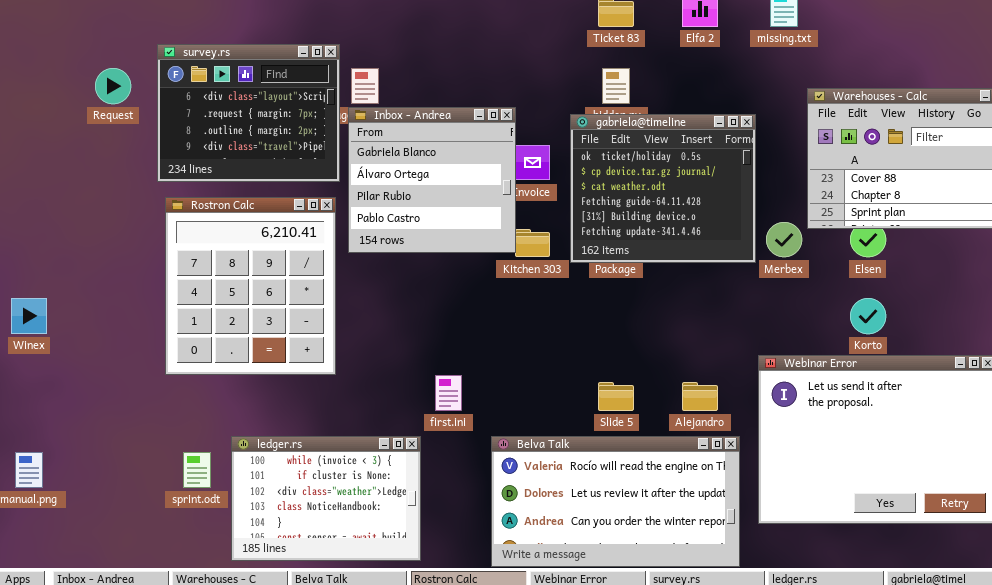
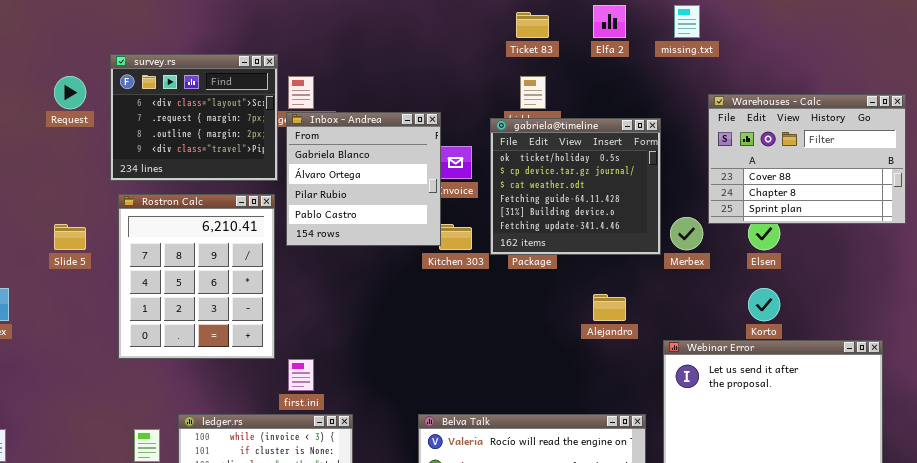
first.ini: [435,375,462,411] -> [288,359,314,391], moved
Slide 5: [598,382,634,411] -> [54,224,86,250], moved
Alejandro: [682,382,718,411] -> [593,294,626,321], moved

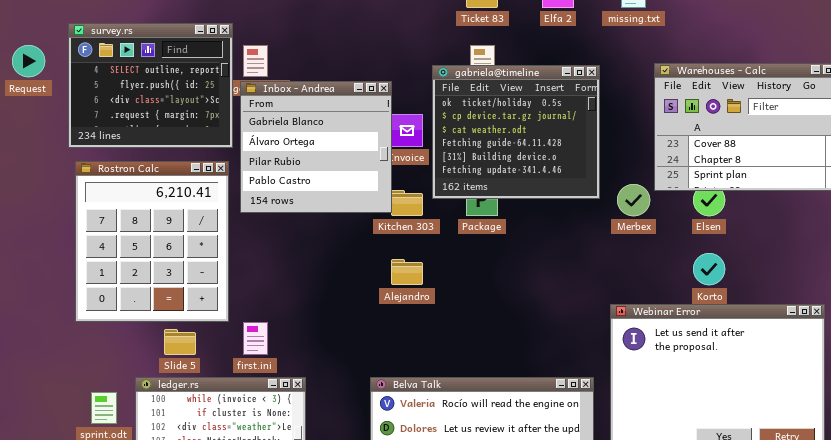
survey.rs: [110,54,278,181] -> [68,23,233,148], scrolled up 2 rows
gabriela@timeline: [490,118,661,255] -> [432,65,600,199], moved
Slide 5: [54,224,86,250] -> [164,329,196,355], moved
Alejandro: [593,294,626,321] -> [391,259,423,285], moved

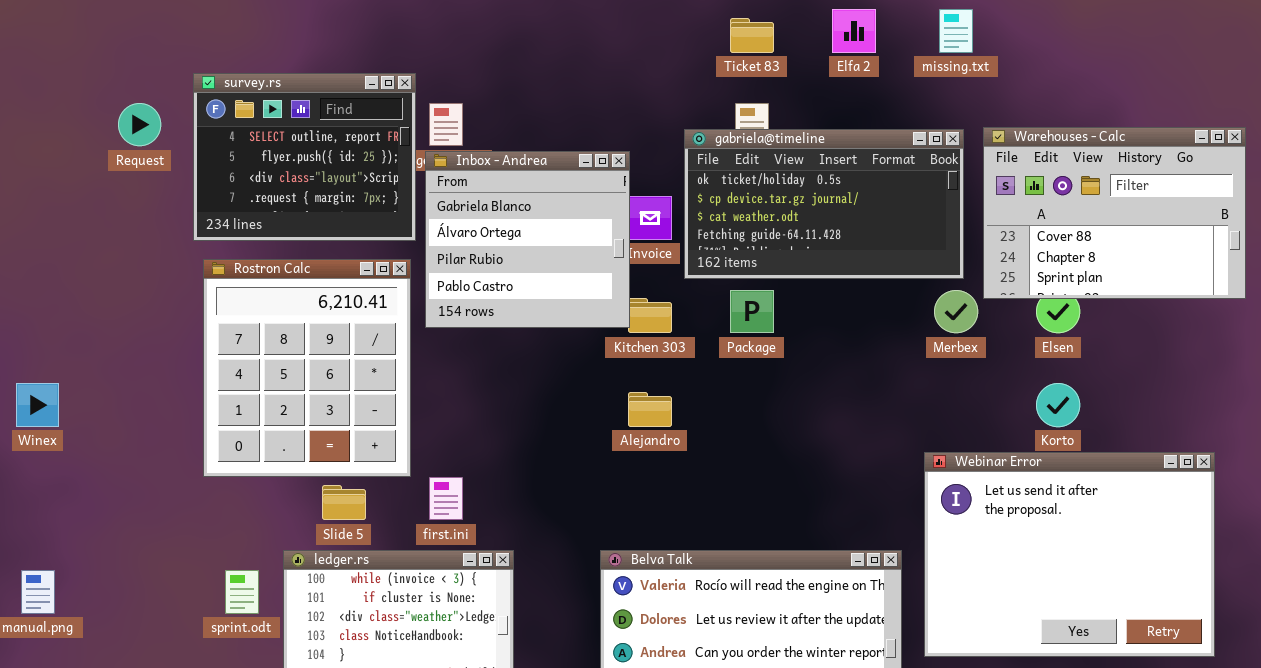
gabriela@timeline: [432,65,600,199] -> [684,129,964,279], resized

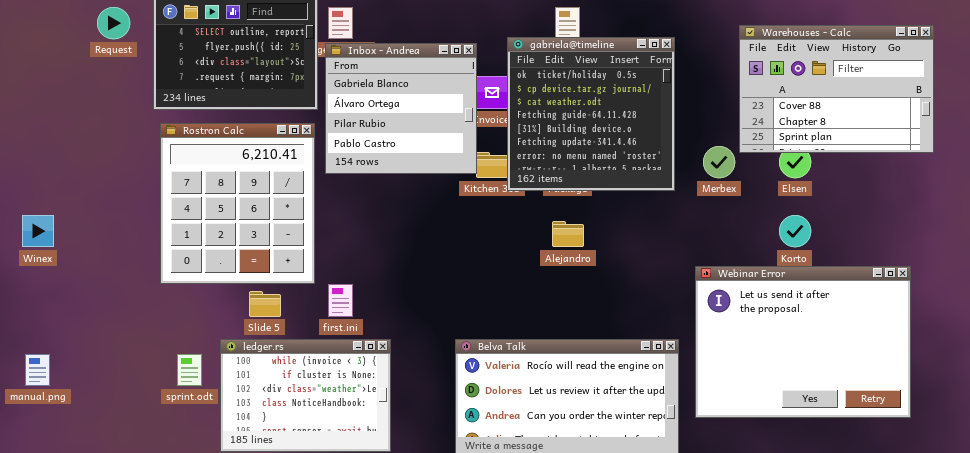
gabriela@timeline: [684,129,964,279] -> [507,37,675,191], moved, resized
Alejandro: [628,392,672,427] -> [552,221,584,247], moved

